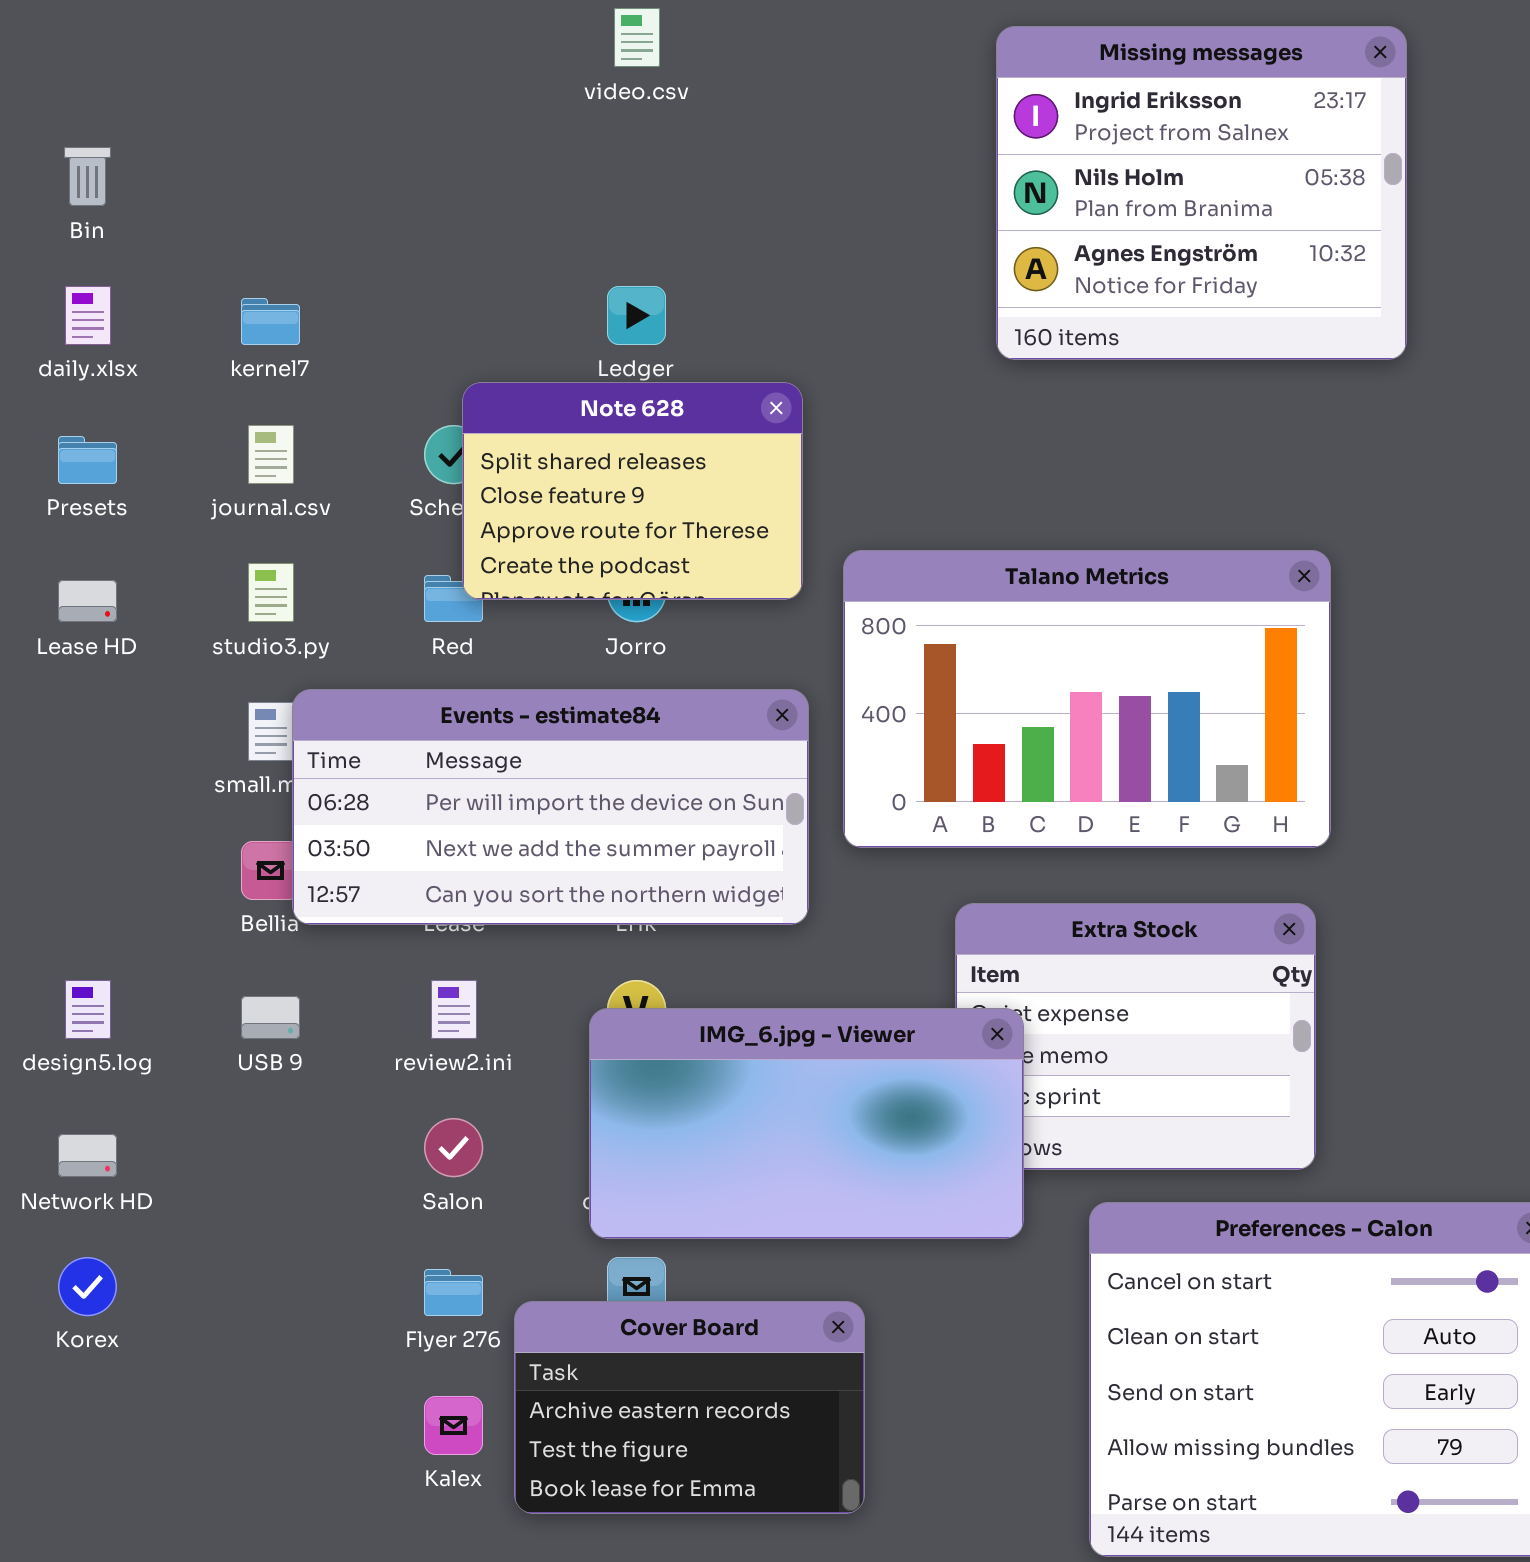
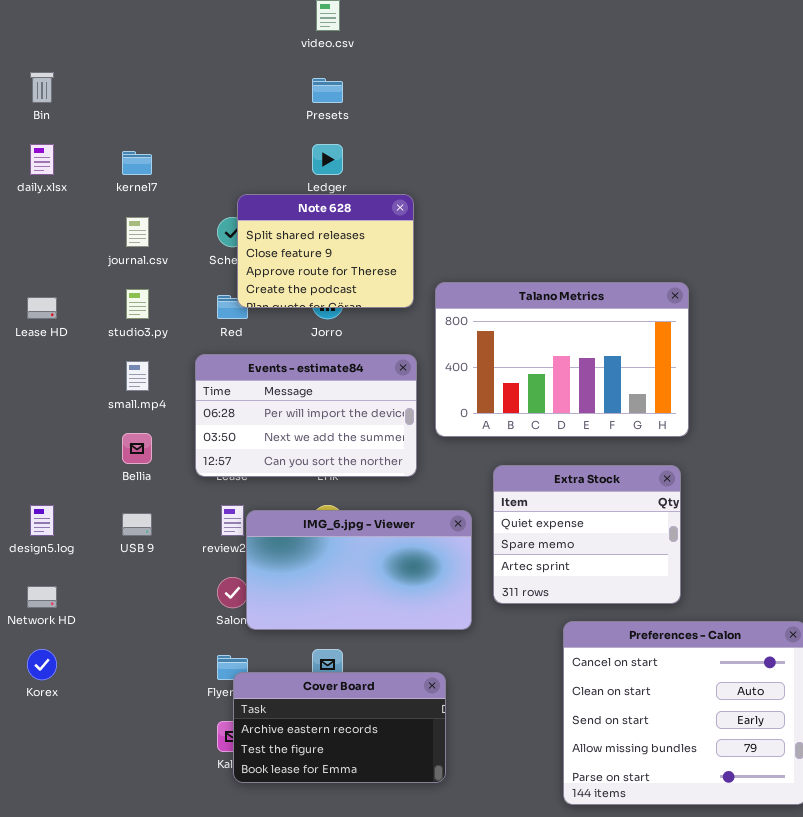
Missing messages: [996,26,1407,360] -> none, closed
Presets: [58,436,117,484] -> [312,78,343,103], moved
Events - estimate84: [292,689,809,925] -> [195,354,417,477], resized
IMG_6.jpg - Viewer: [589,1008,1024,1239] -> [246,510,472,630], moved
Cover Board: [514,1301,865,1514] -> [233,672,446,783], resized

